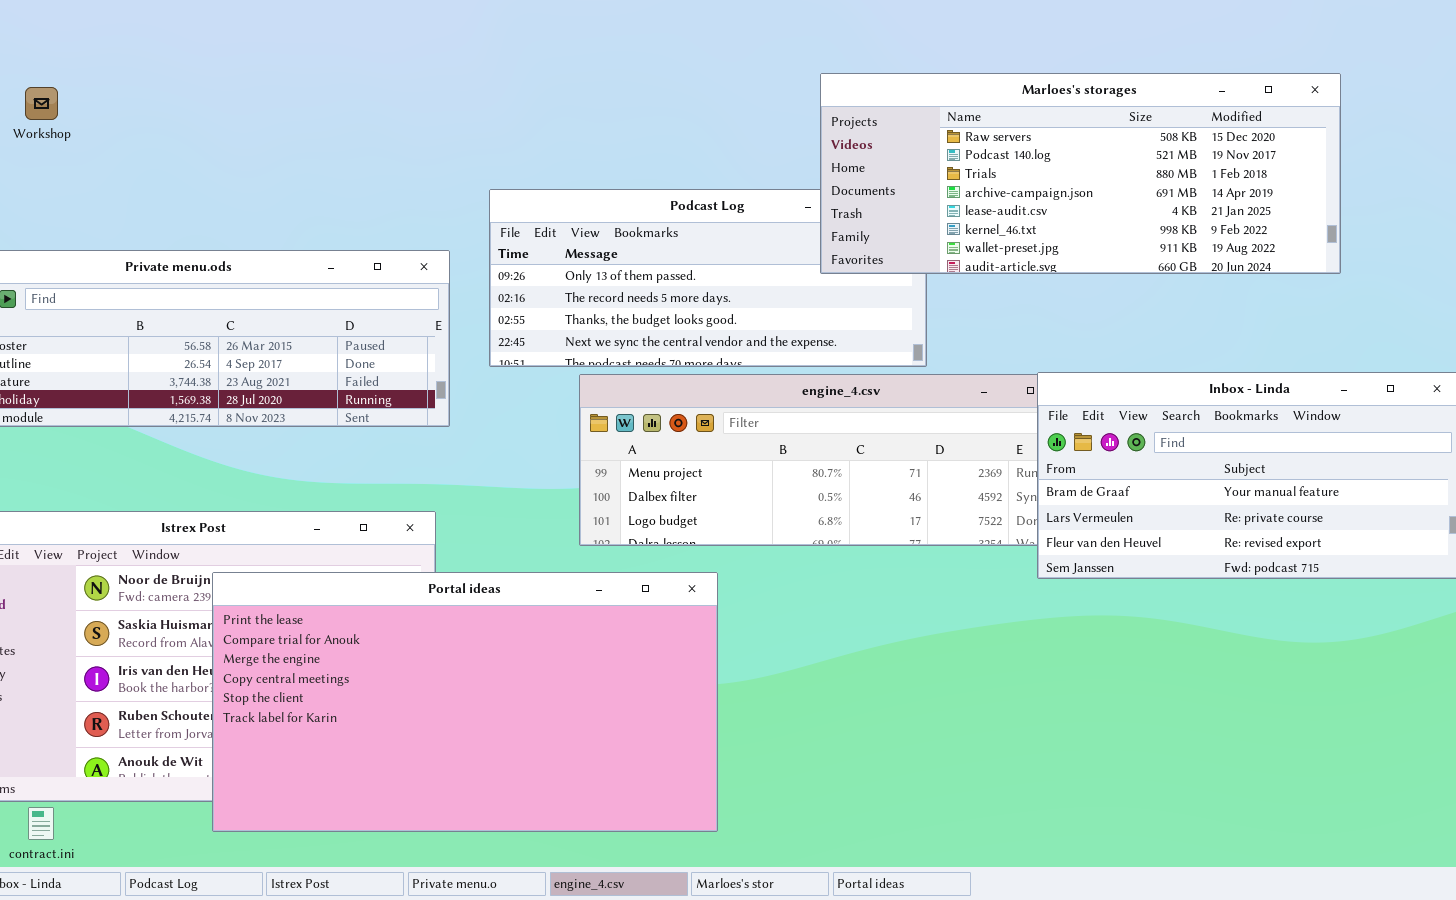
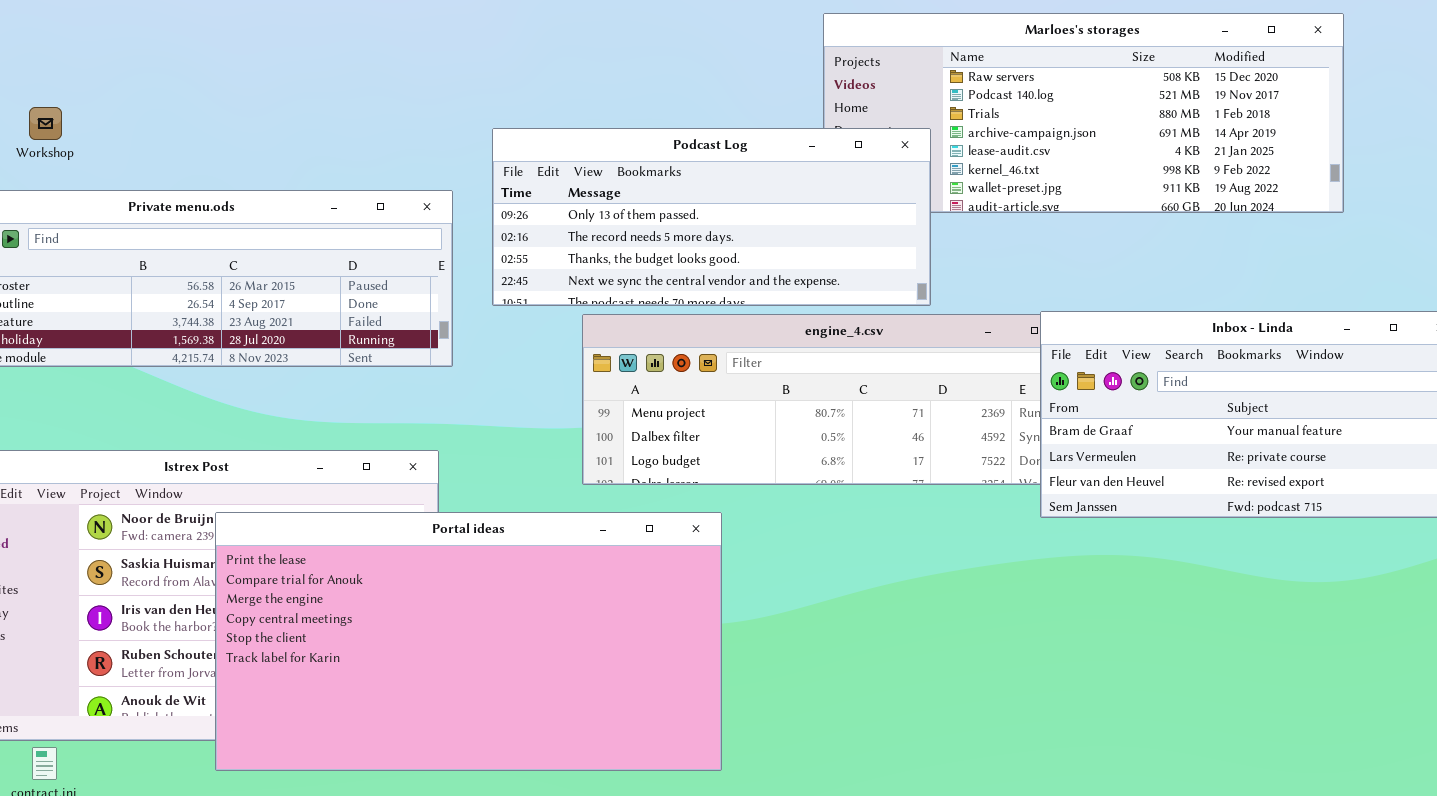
Workshop: [25,87,58,120] -> [29,107,62,140], moved
Podcast Log: [489,189,927,367] -> [492,128,931,306], raised

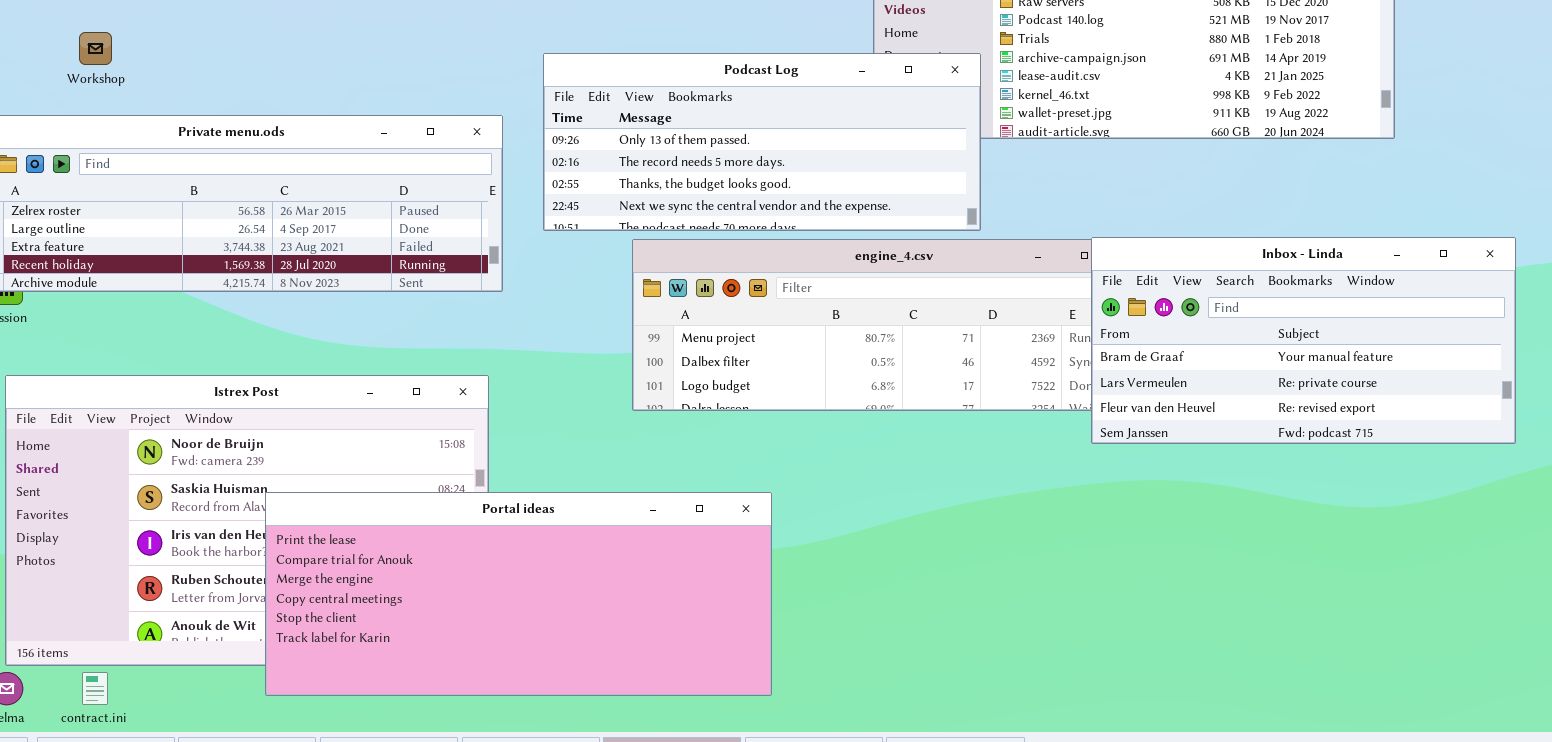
Portal ideas: [215,512,722,771] -> [265,492,772,696], resized

